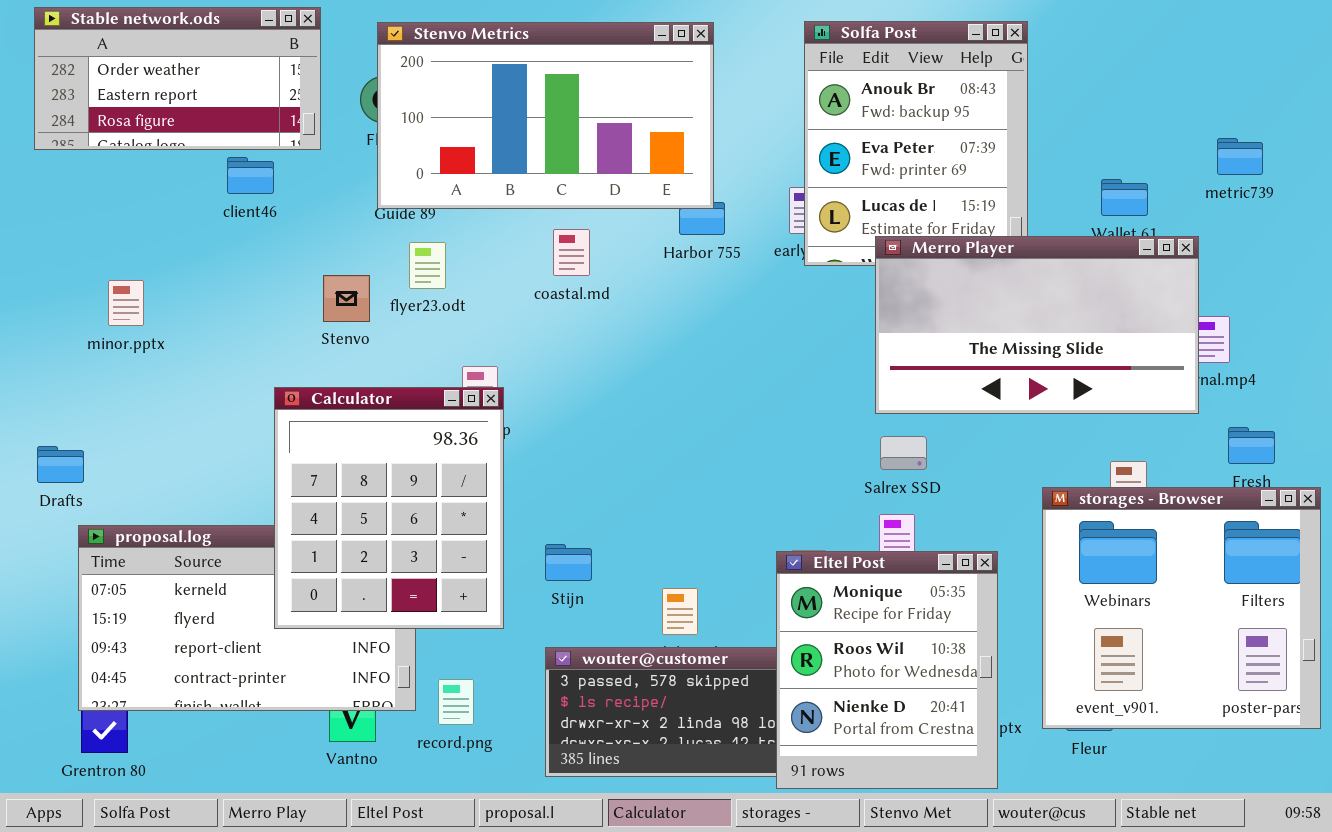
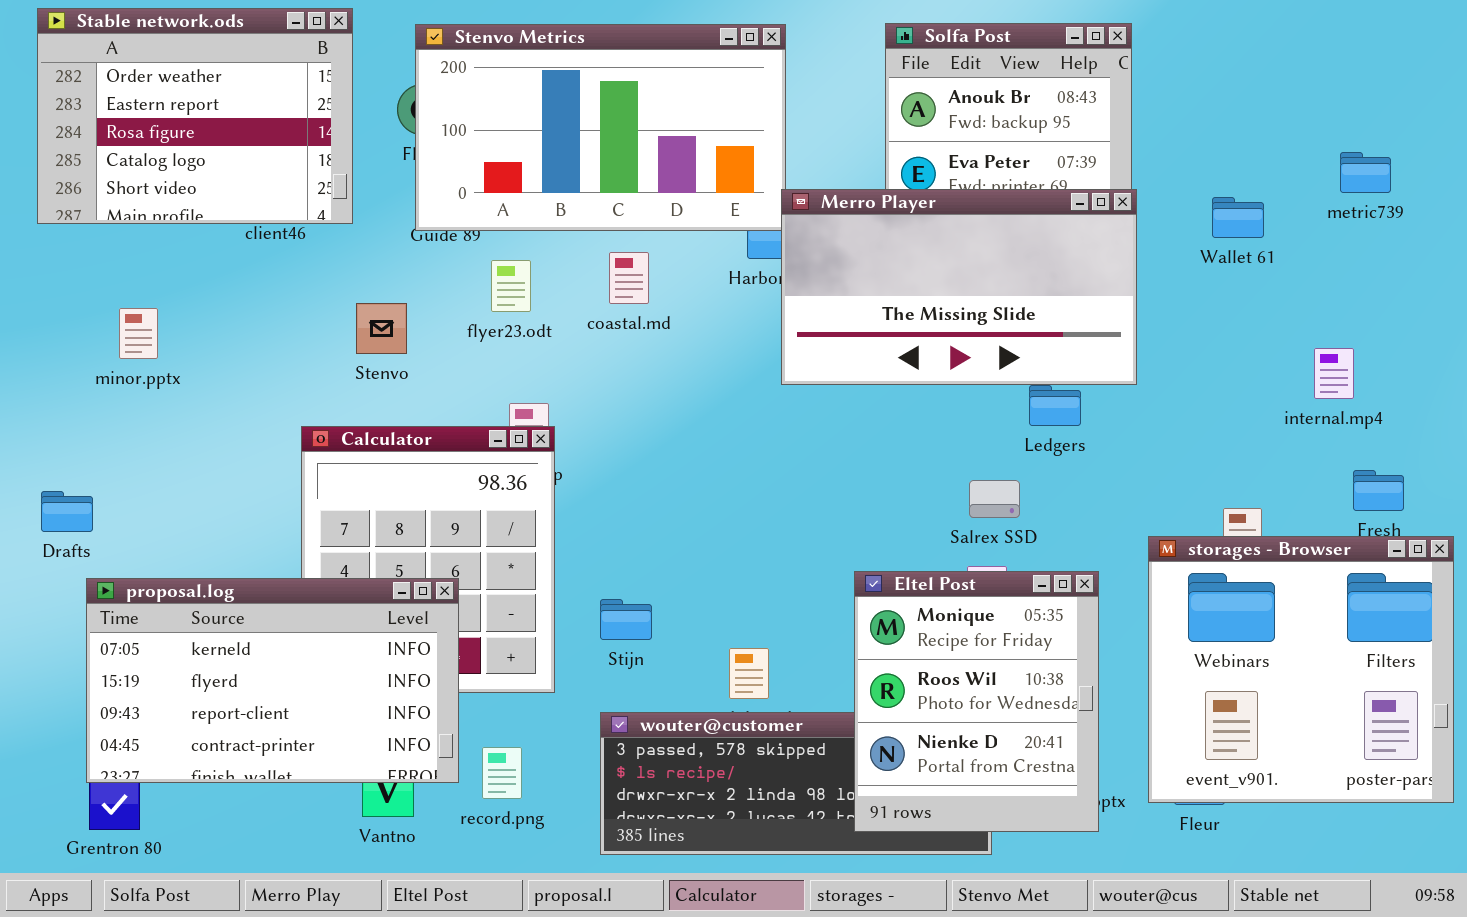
Stable network.ods: [34,7,321,150] -> [37,8,353,224], resized
Merro Player: [875,236,1199,414] -> [781,189,1137,385], moved
flyer23.odt: [409,242,446,289] -> [491,260,531,312], moved
proposal.log: [78,525,416,711] -> [86,578,459,783], raised
Eltel Post: [776,551,998,789] -> [854,571,1099,832], moved

